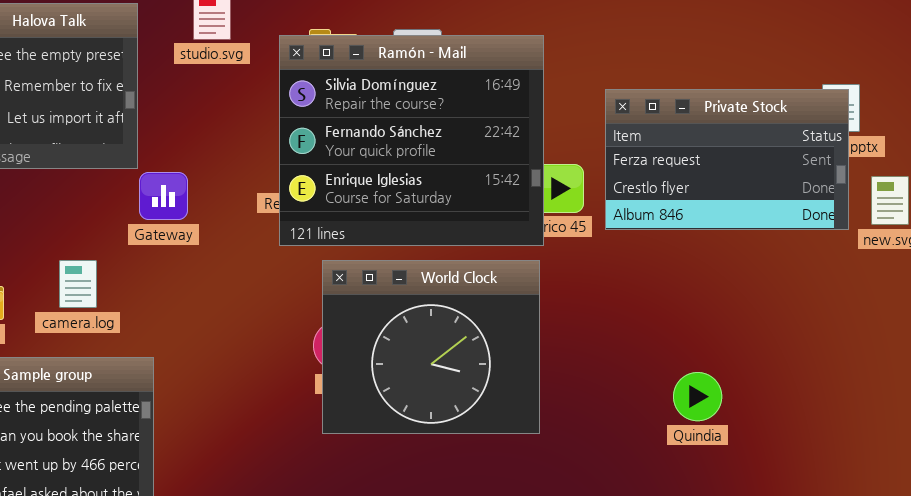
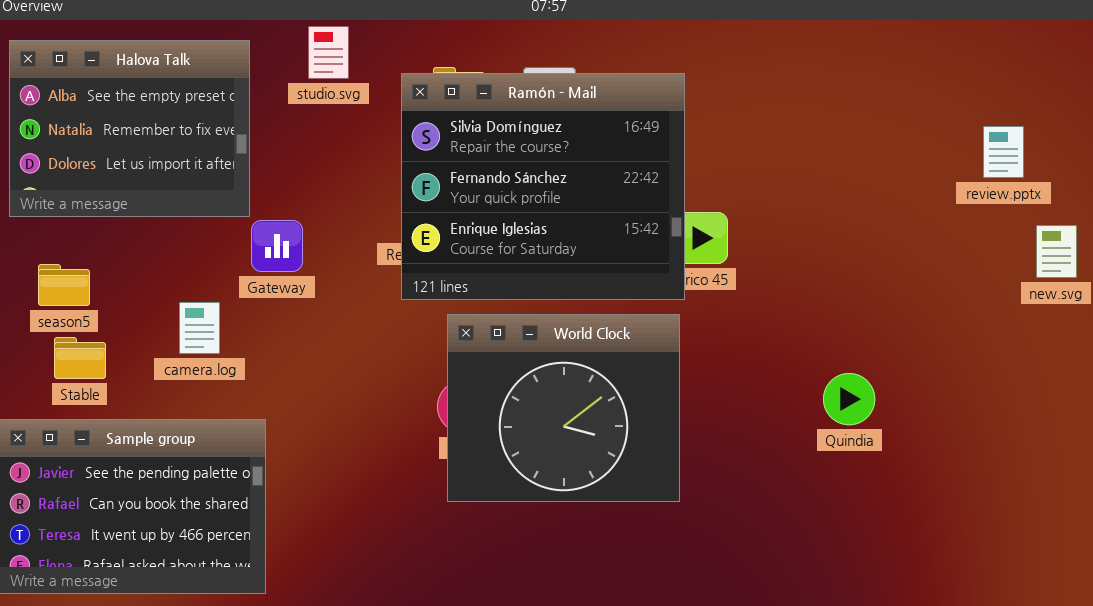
Private Stock: [605,89,849,230] -> none, closed
camera.log: [59,260,97,308] -> [179,302,220,354], moved
Quindia: [673,372,722,421] -> [823,373,875,425], moved

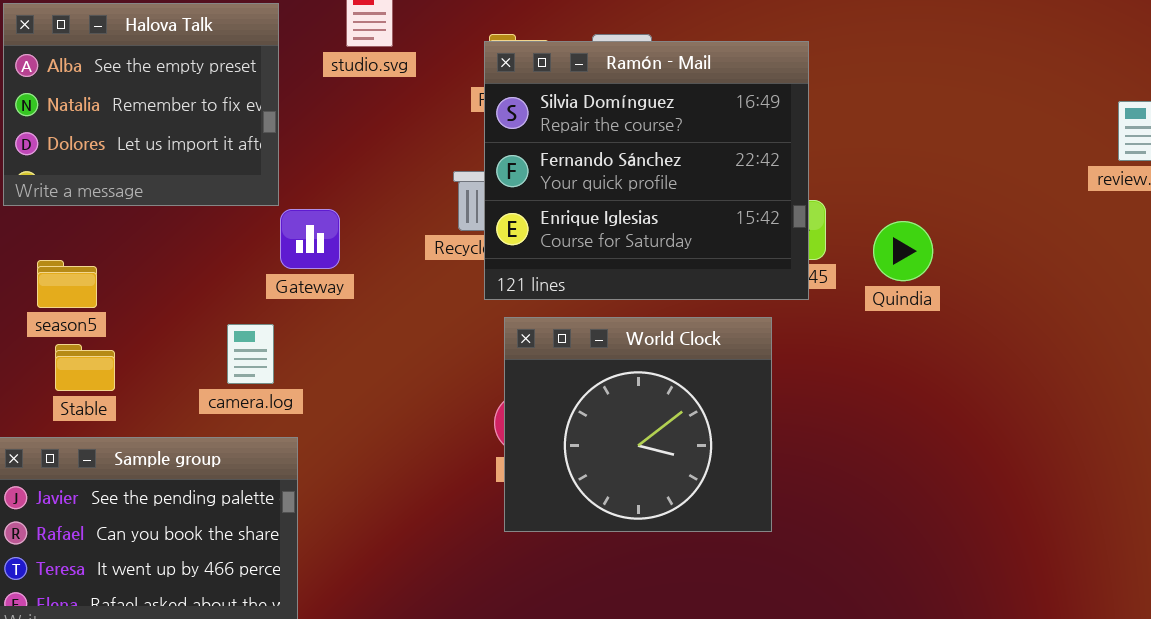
Ramón - Mail: [401,73,685,300] -> [484,41,809,300], moved
camera.log: [179,302,220,354] -> [227,324,274,384], moved
Quindia: [823,373,875,425] -> [873,221,933,281], moved

